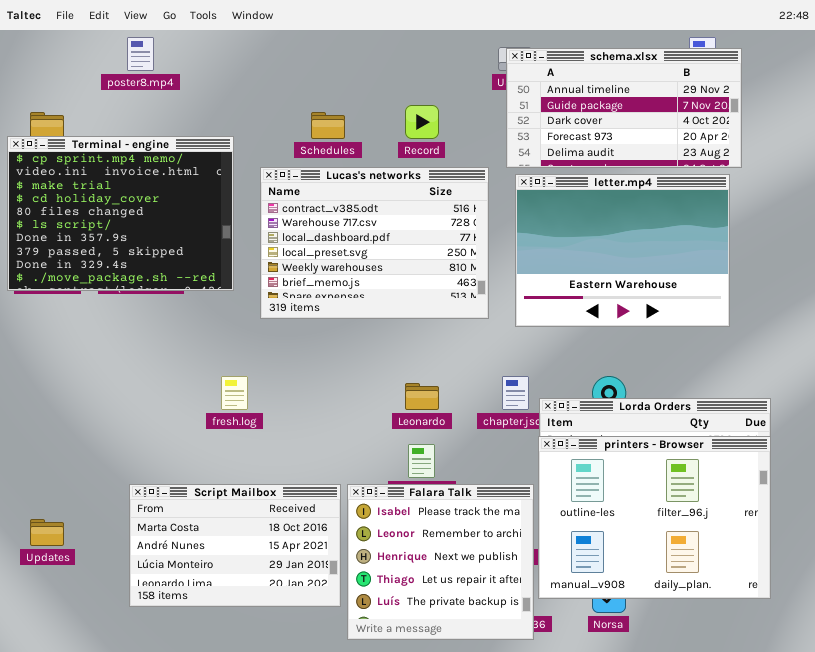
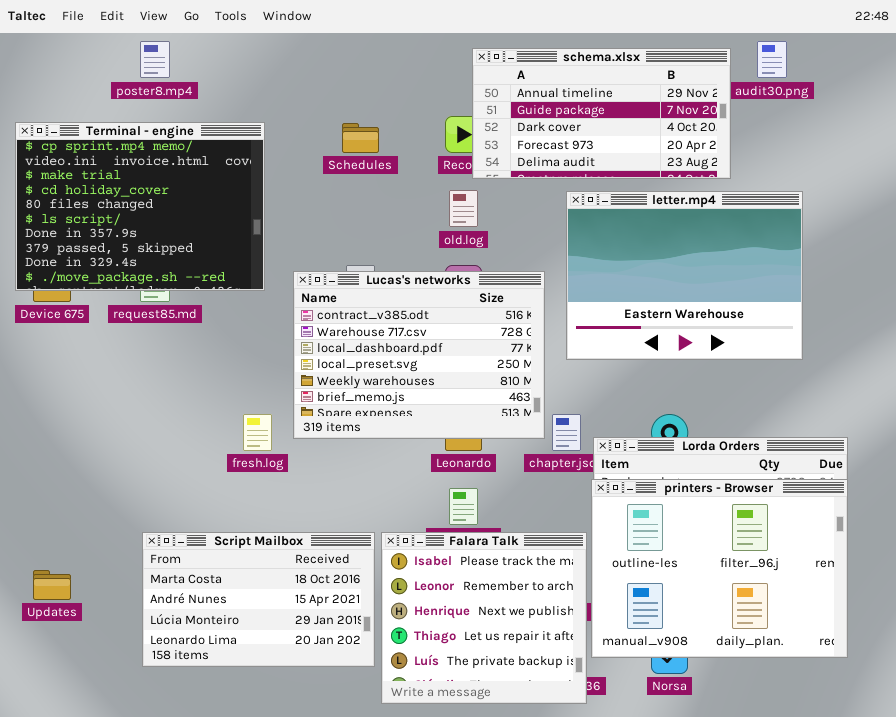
schema.xlsx: [506,48,742,168] -> [472,48,731,179], moved
Terminal - engine: [7,136,234,291] -> [15,122,265,291], moved
Lucas's networks: [260,167,489,319] -> [293,271,545,439], moved

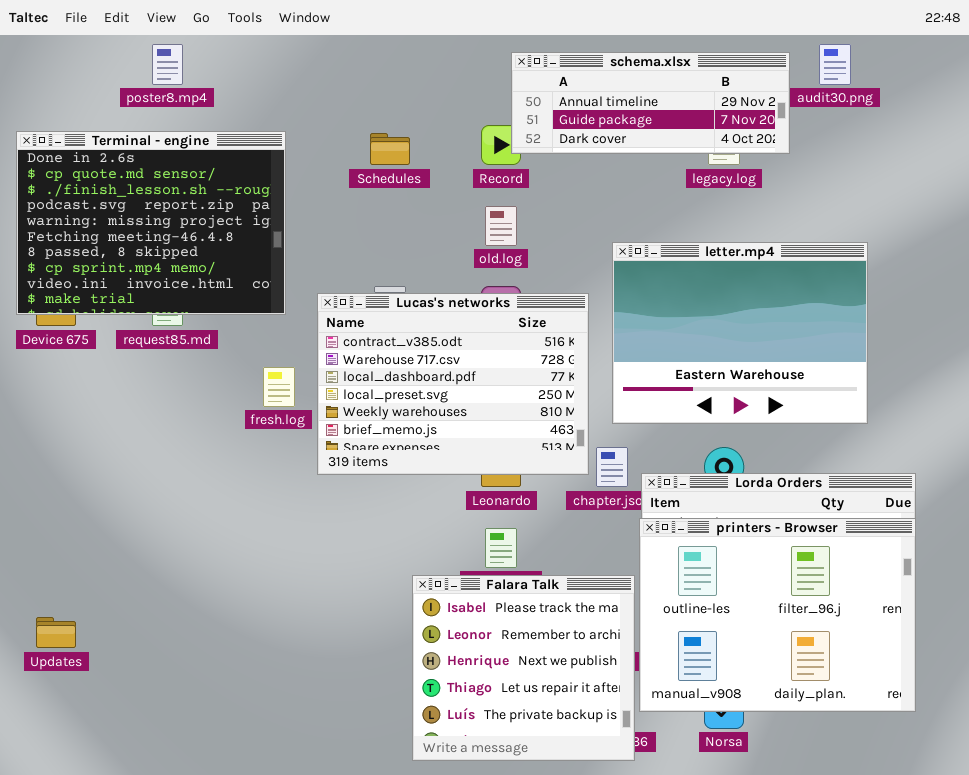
schema.xlsx: [472,48,731,179] -> [511,52,790,154], resized
Terminal - engine: [15,122,265,291] -> [16,131,286,315], scrolled up 7 rows
letter.mp4: [566,191,803,360] -> [612,242,868,424], moved
fresh.log: [243,414,272,451] -> [263,367,295,407], moved
Script Mailbox: [142,532,375,667] -> none, closed

